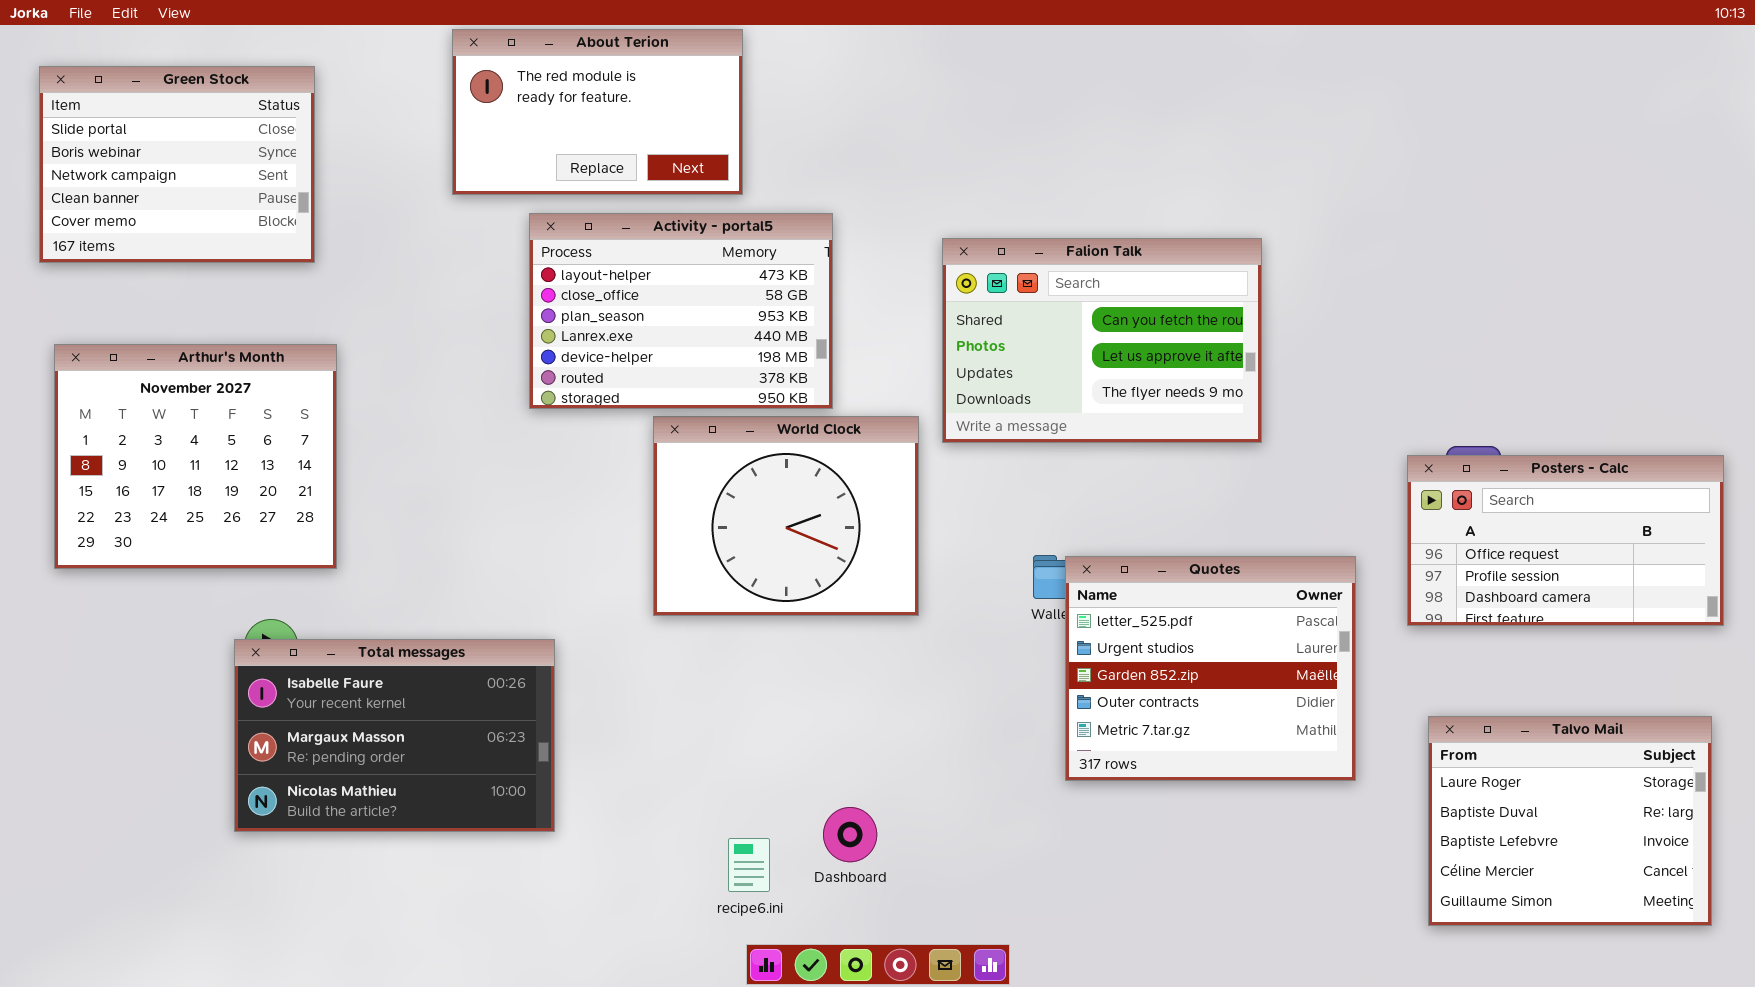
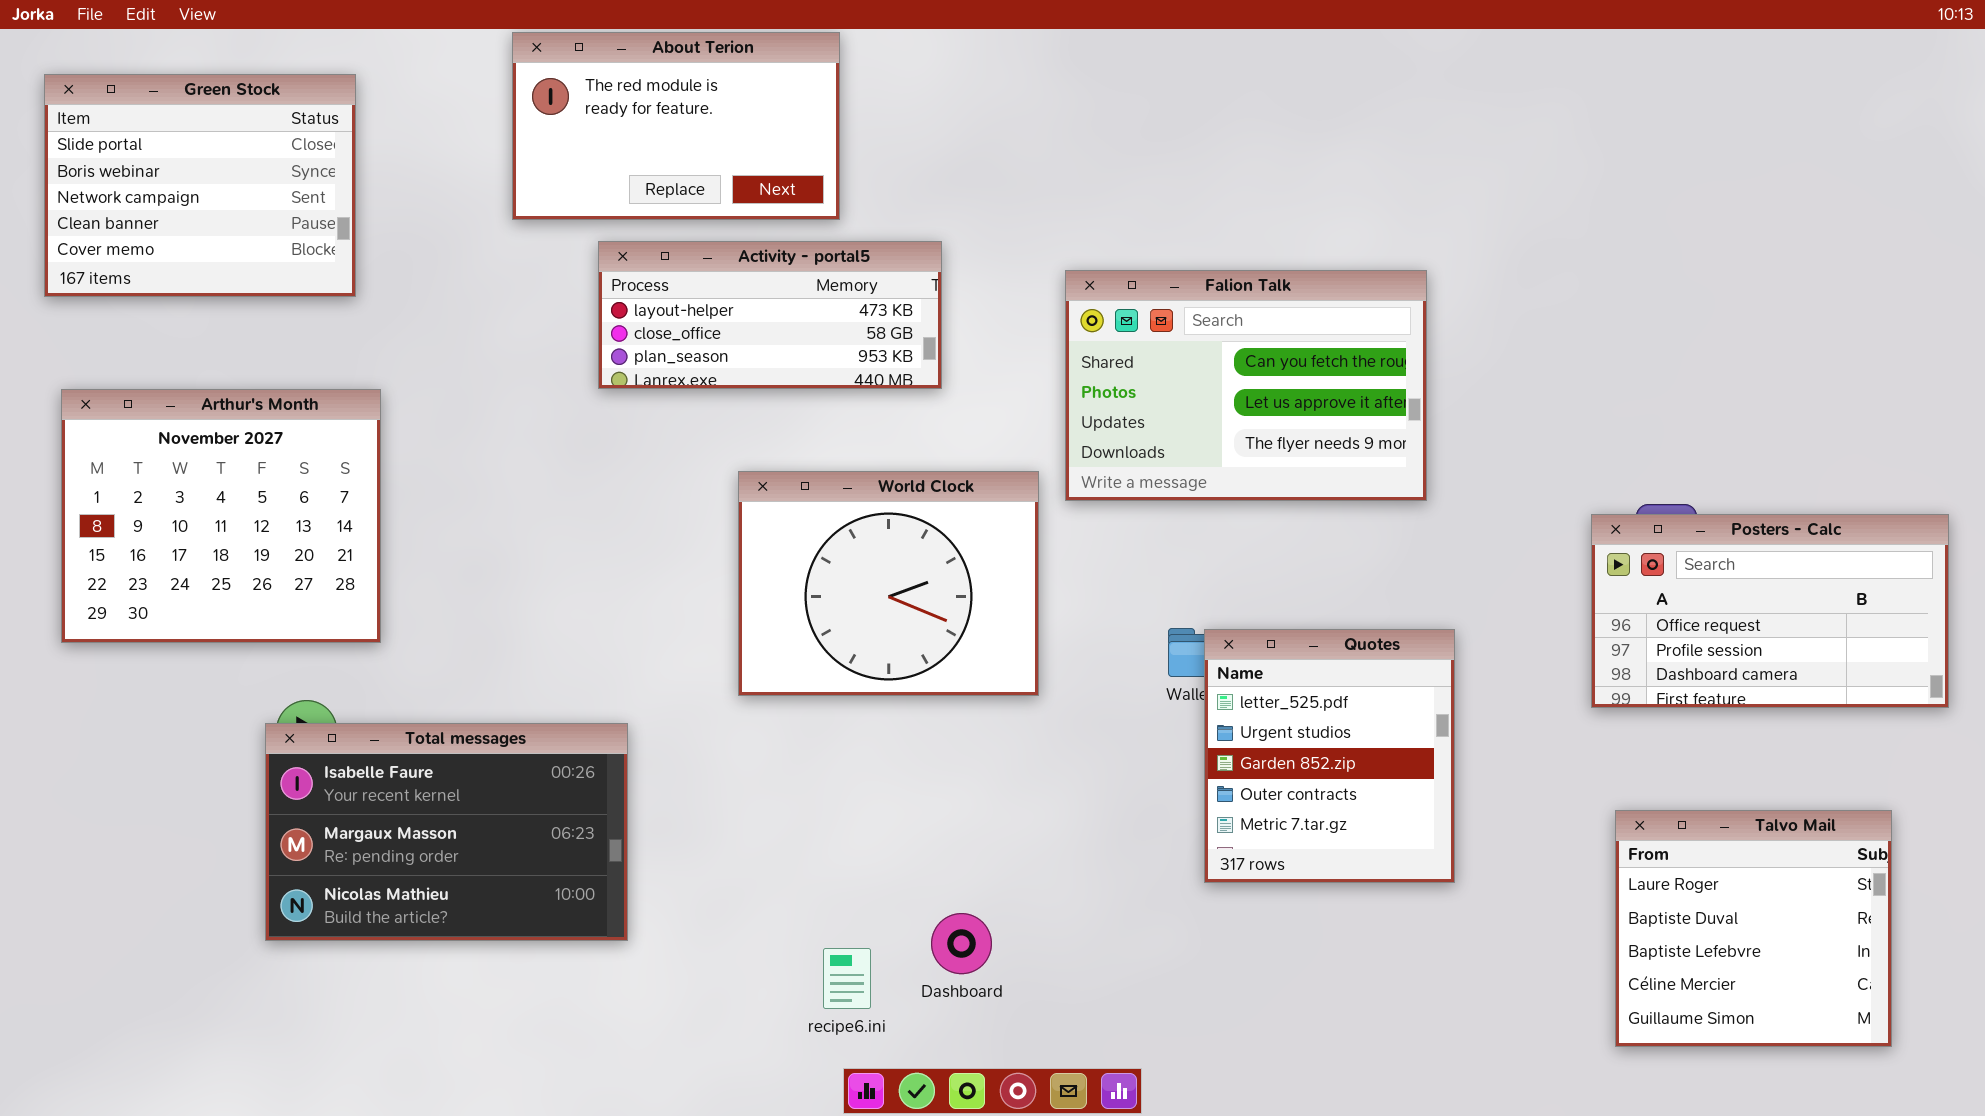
Activity - portal5: [529,213,833,409] -> [598,241,942,389], resized
Quotes: [1065,556,1356,781] -> [1204,629,1455,883], resized
Talvo Mail: [1428,716,1712,926] -> [1615,810,1892,1047], resized

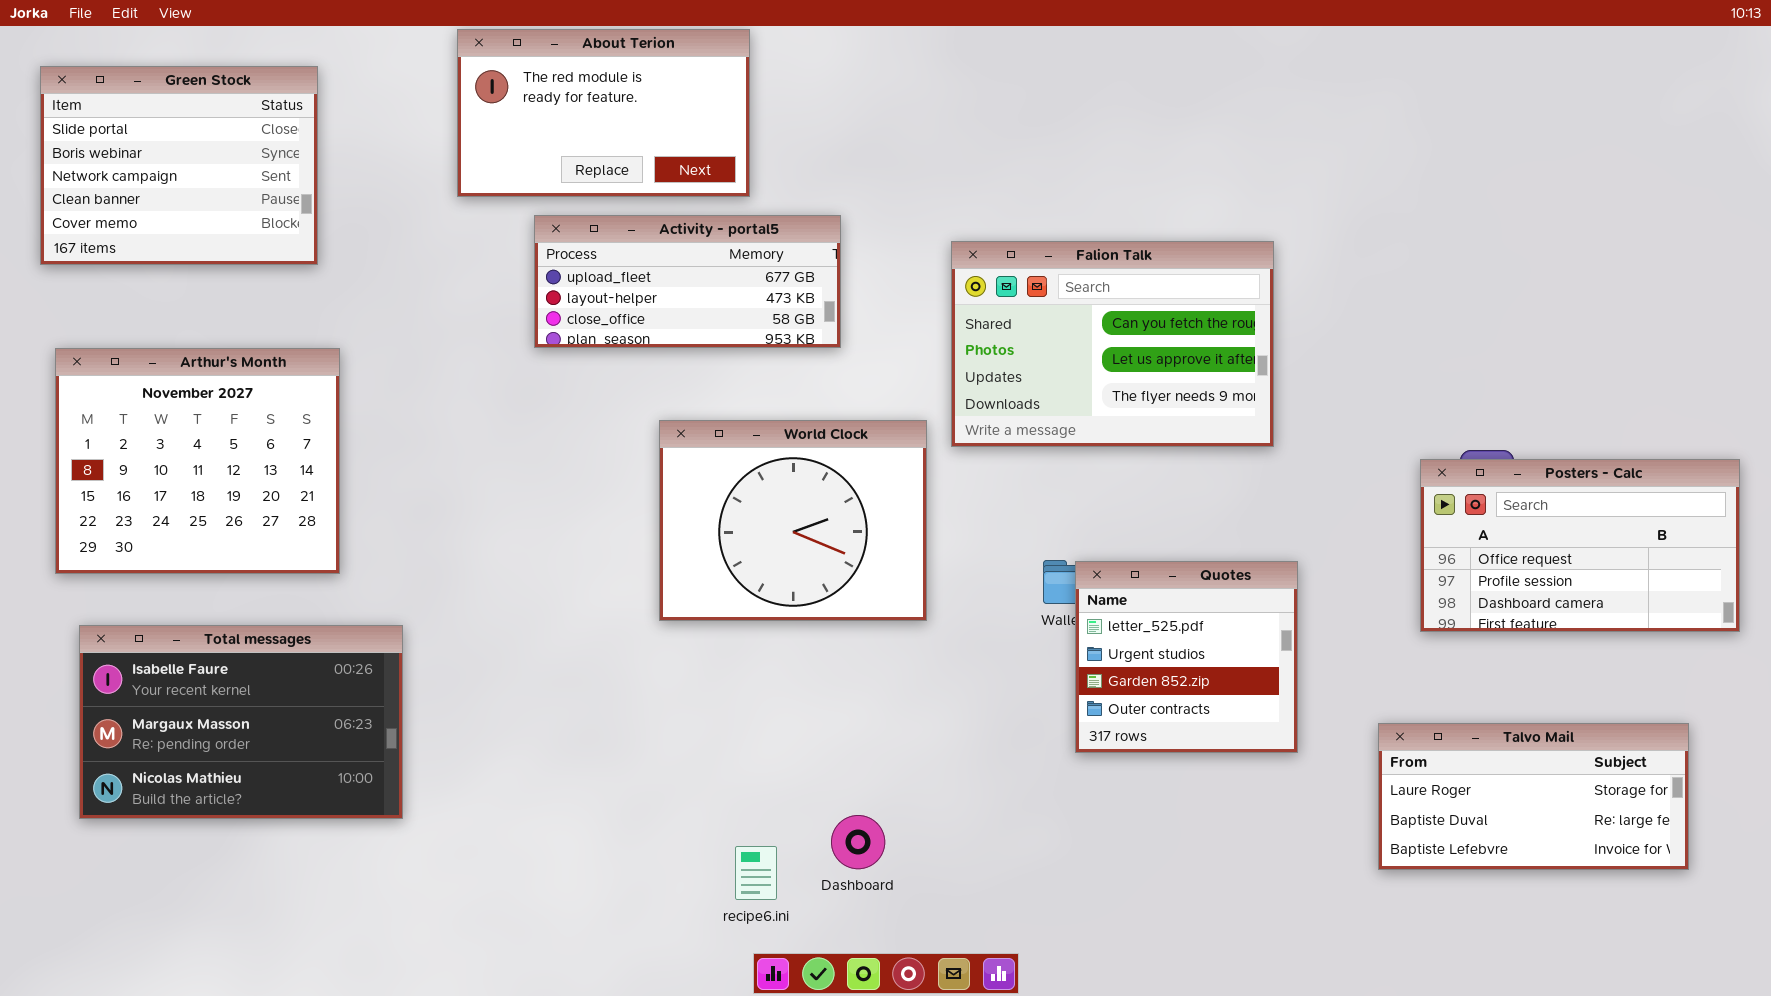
Activity - portal5: [598,241,942,389] -> [534,215,841,348], scrolled up 1 row
Quotes: [1204,629,1455,883] -> [1075,561,1298,753], resized
Total messages: [265,723,628,941] -> [79,625,403,819], moved
Talvo Mail: [1615,810,1892,1047] -> [1378,723,1689,870], resized

